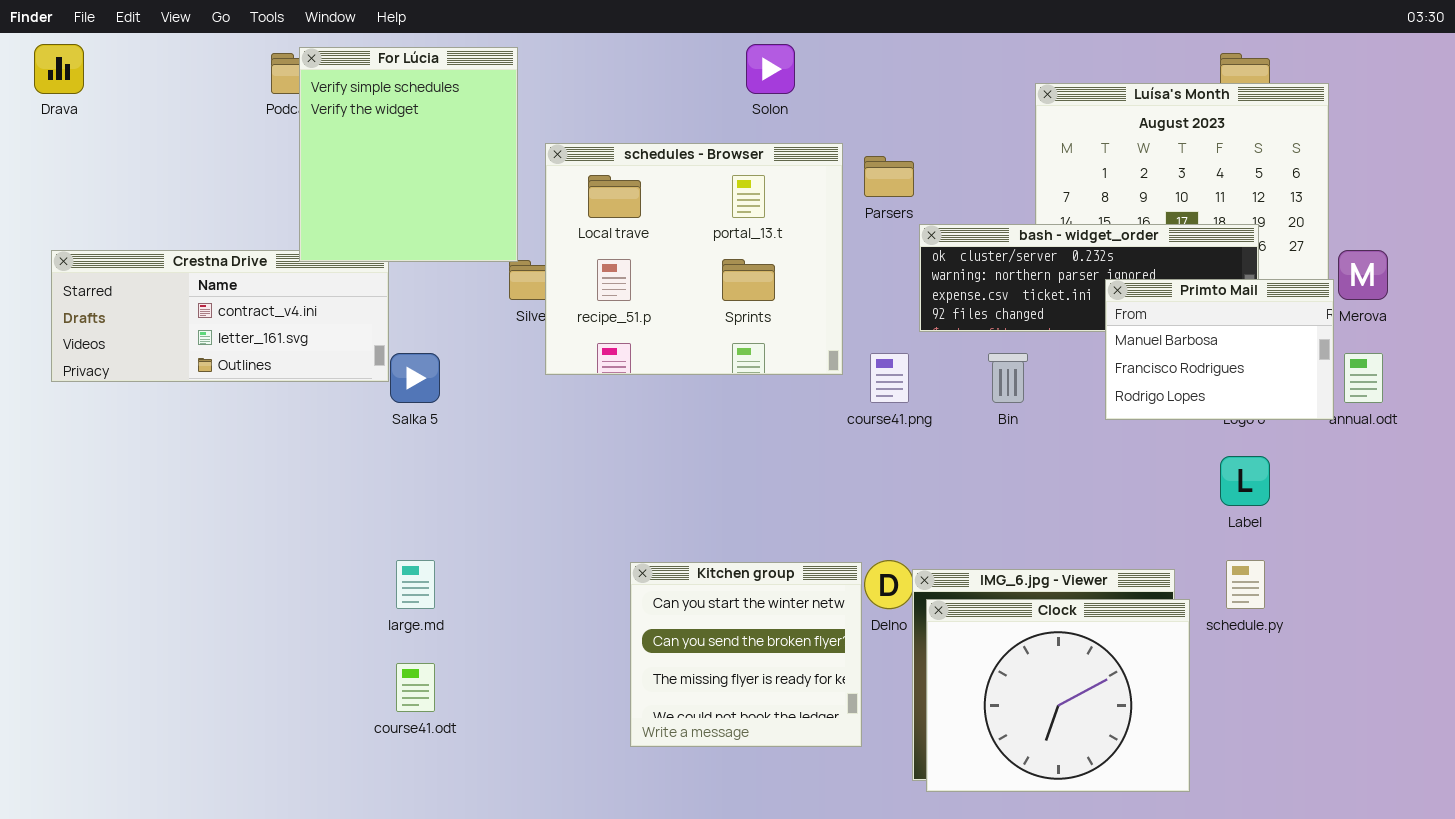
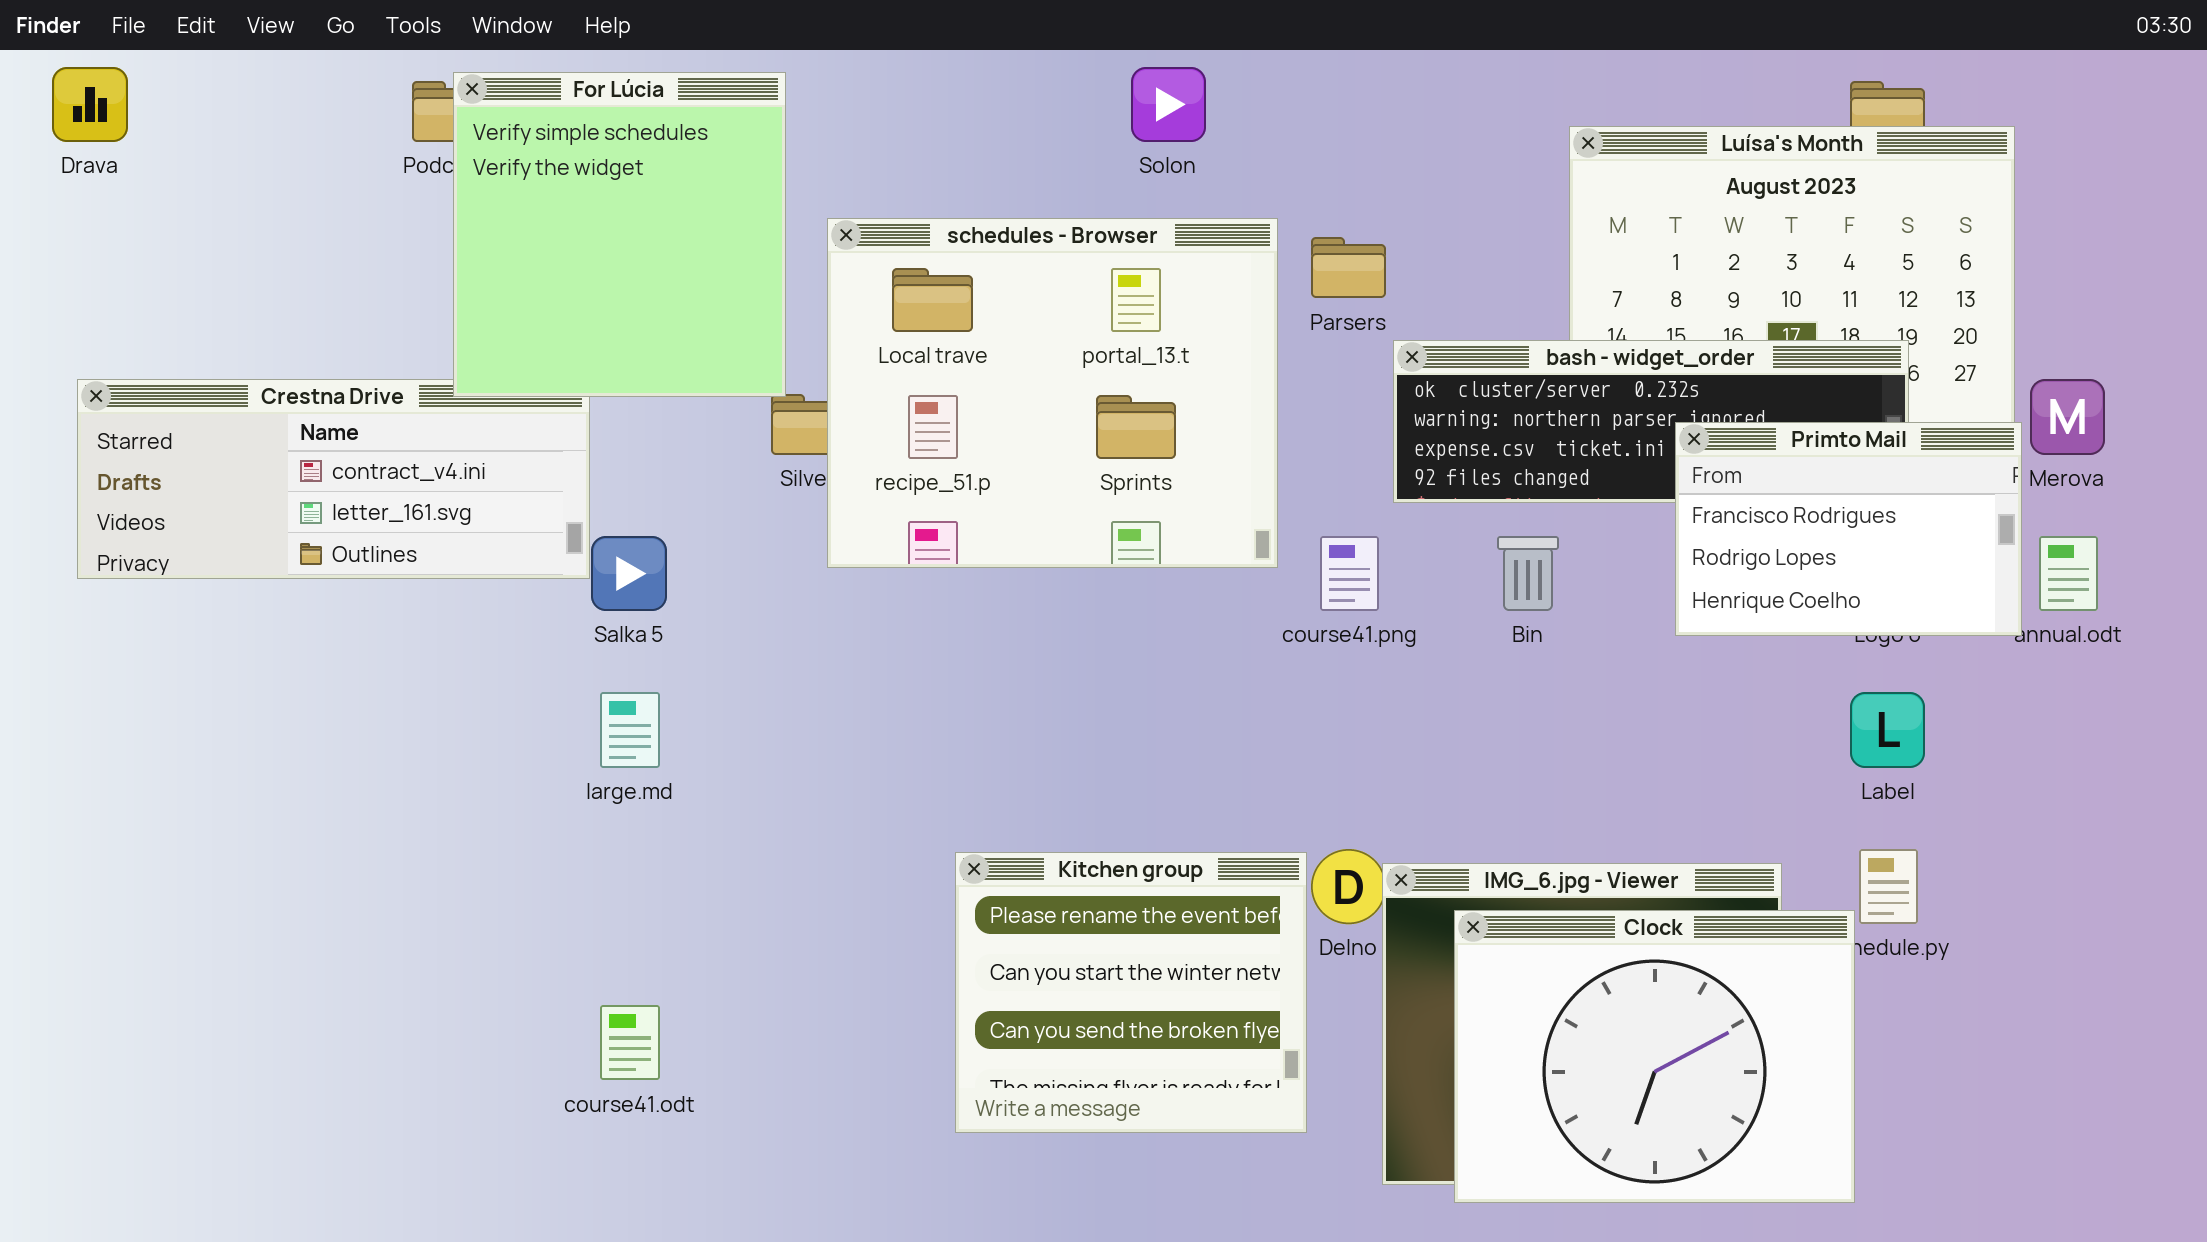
Primto Mail: [1105,279,1334,420] -> [1675,422,2022,636], scrolled down 1 row
large.md: [396,560,435,609] -> [600,692,660,768], moved
Kitchen group: [630,562,862,747] -> [955,852,1307,1133], scrolled up 1 row
Clock: [926,599,1190,792] -> [1454,910,1855,1203], moved

